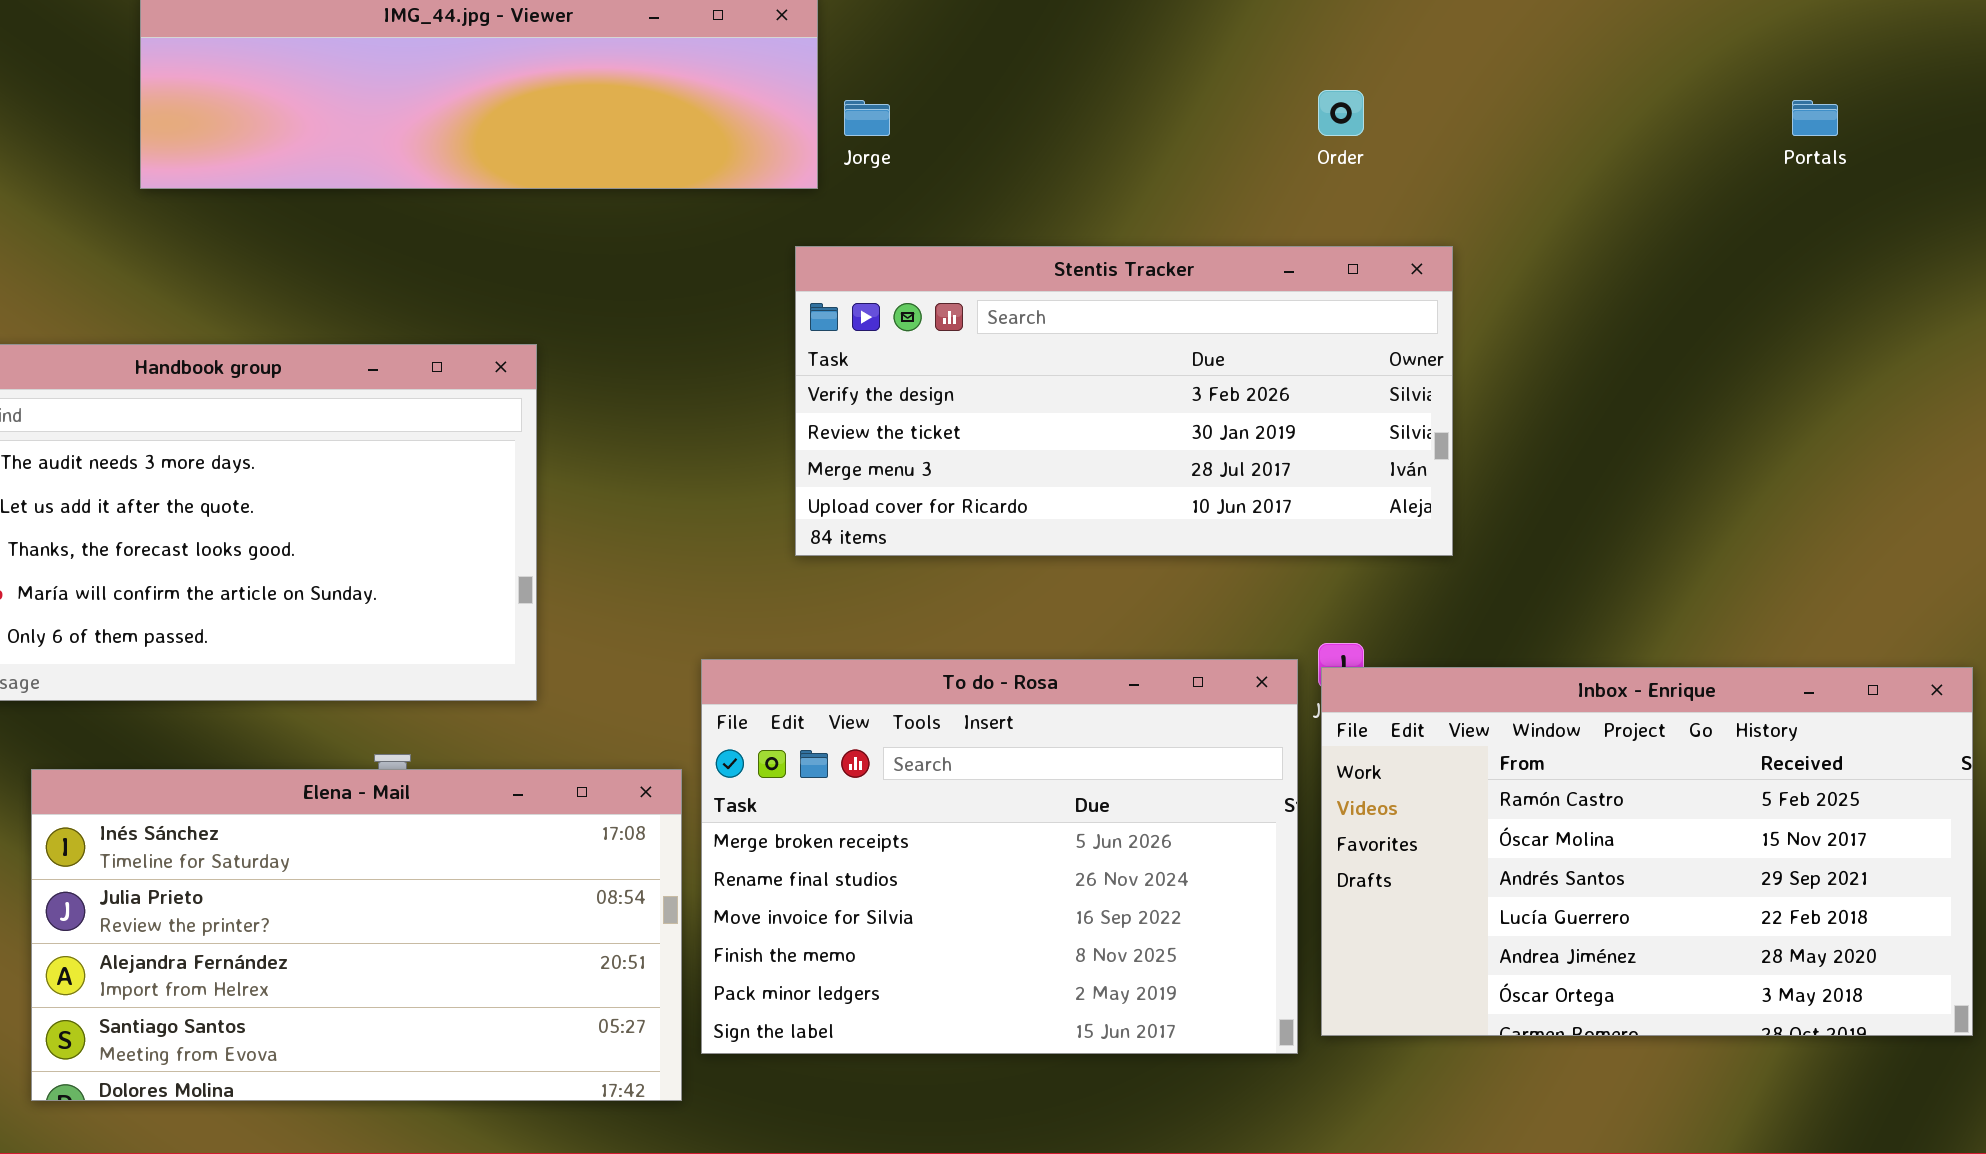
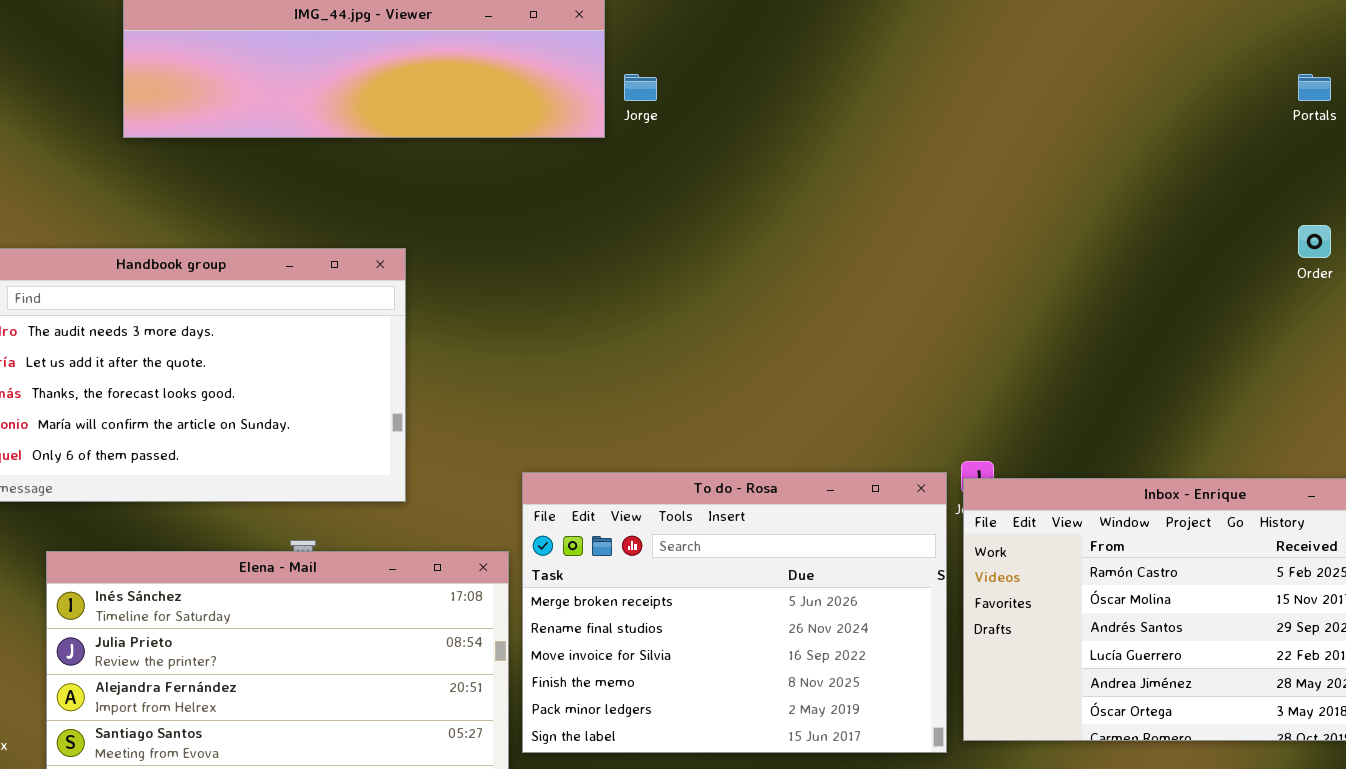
Order: [1318,90,1364,136] -> [1298,225,1331,258], moved
Stentis Tracker: [795,246,1453,556] -> none, closed

